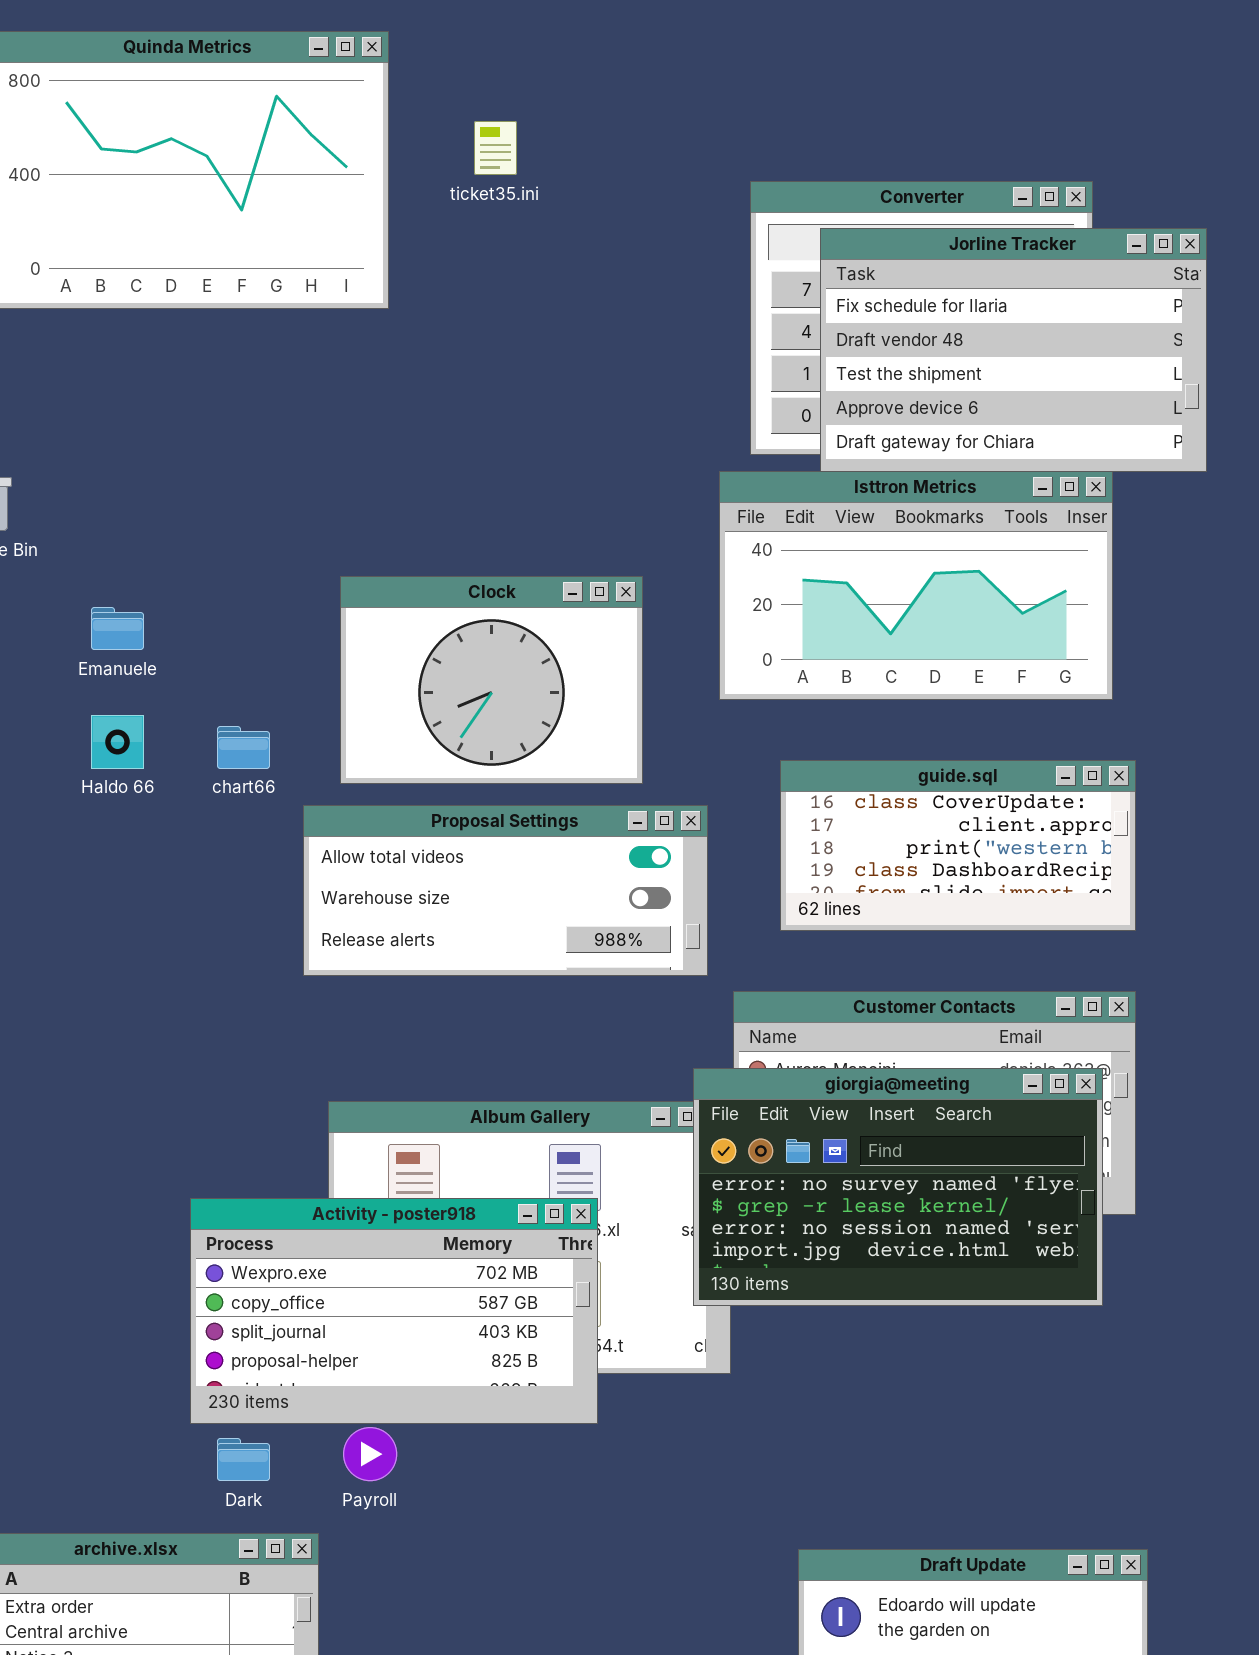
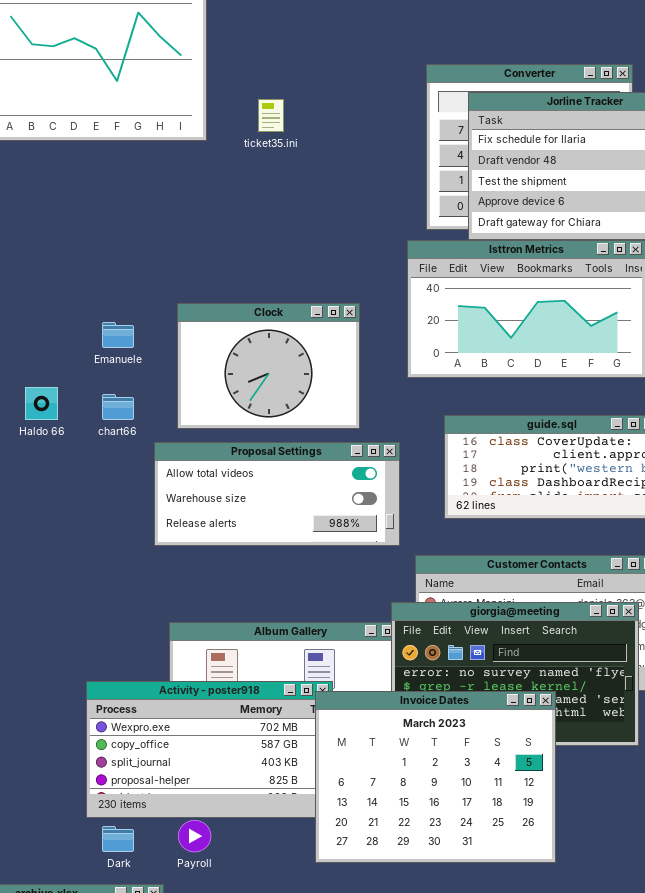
ticket35.ini: [474,121,517,175] -> [258,99,284,132], moved
Emanuele: [91,607,144,650] -> [102,322,134,348], moved
Invoice Dates: none -> [315,691,556,863], opened

